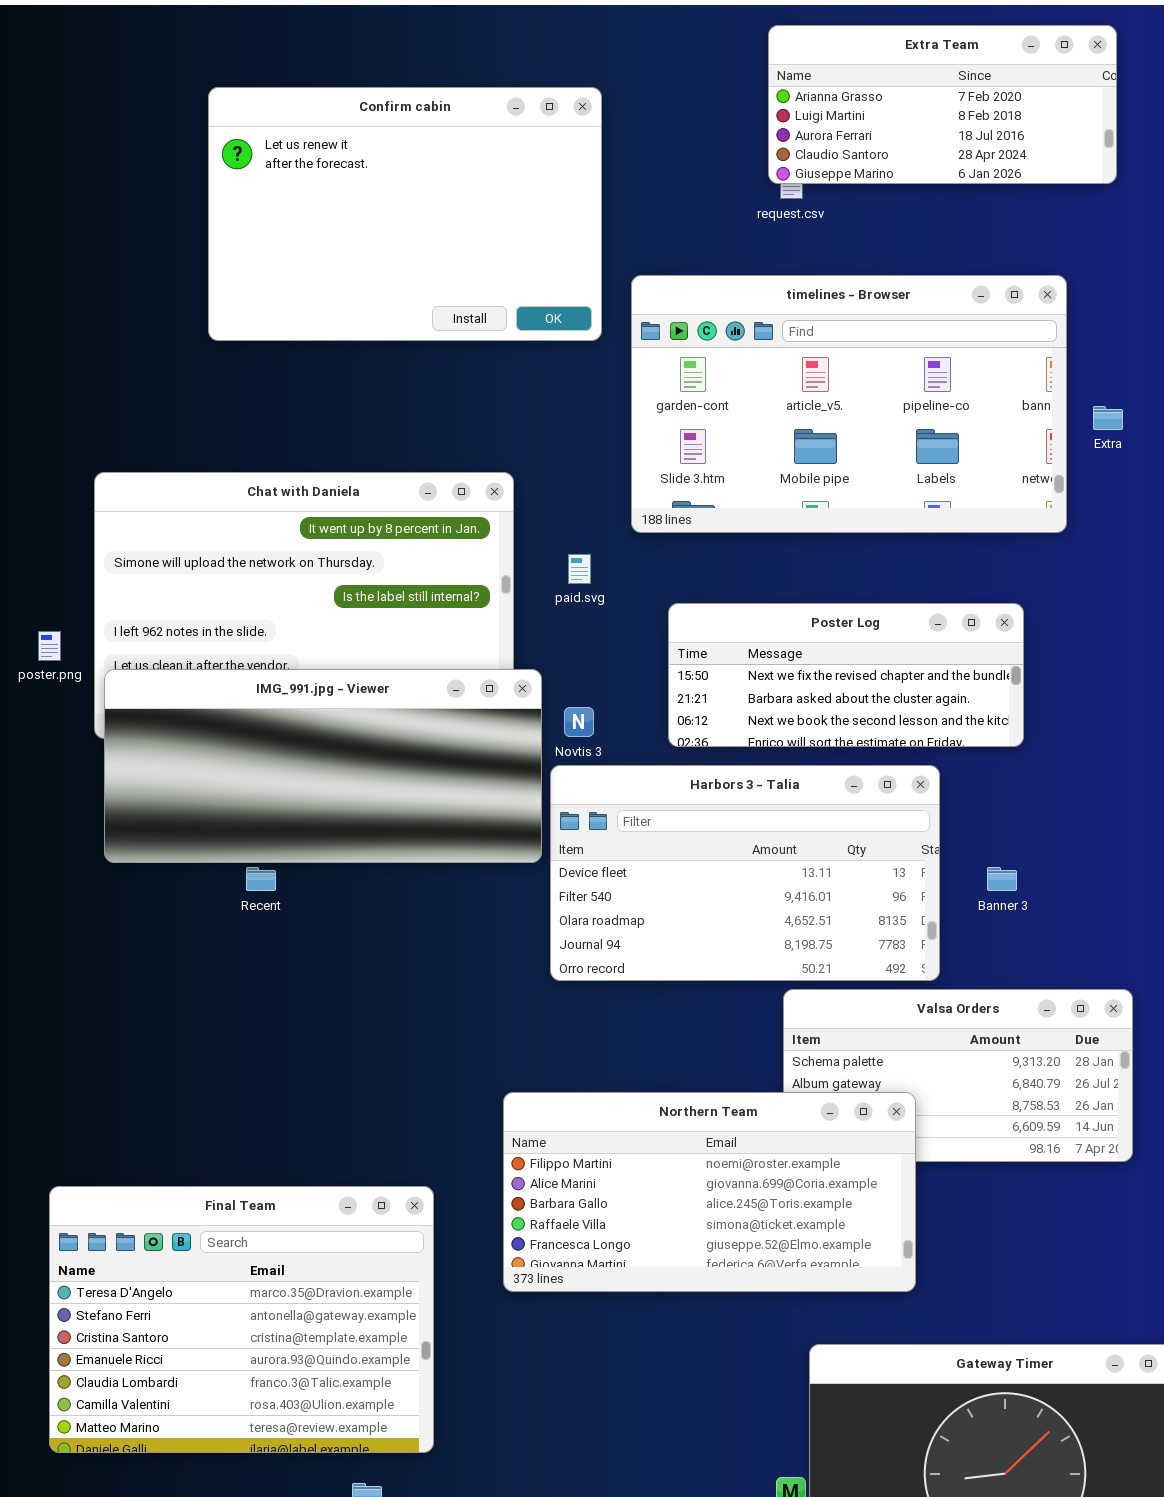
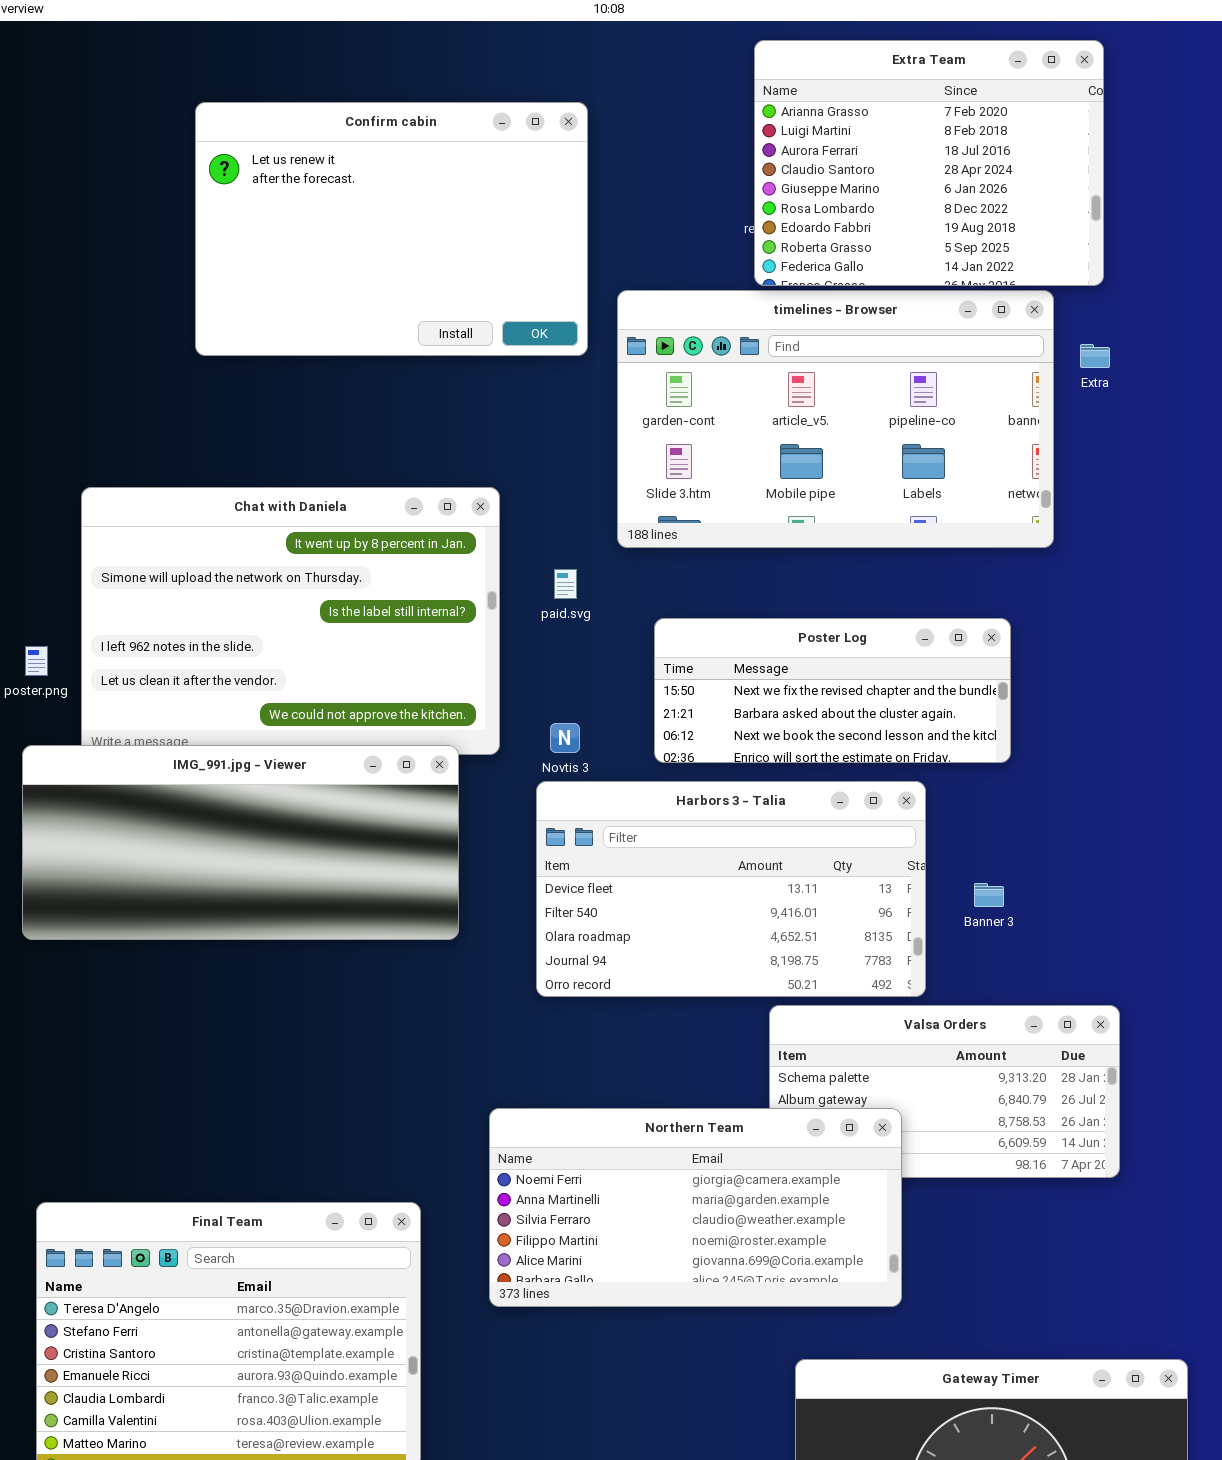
Extra Team: [768,25,1117,184] -> [754,40,1104,286], resized
Extra: [1093,406,1123,430] -> [1080,344,1110,368], moved
IMG_991.jpg - Viewer: [104,669,542,863] -> [22,745,459,940], moved
Northern Team: [503,1092,916,1292] -> [489,1108,902,1307], scrolled up 3 rows

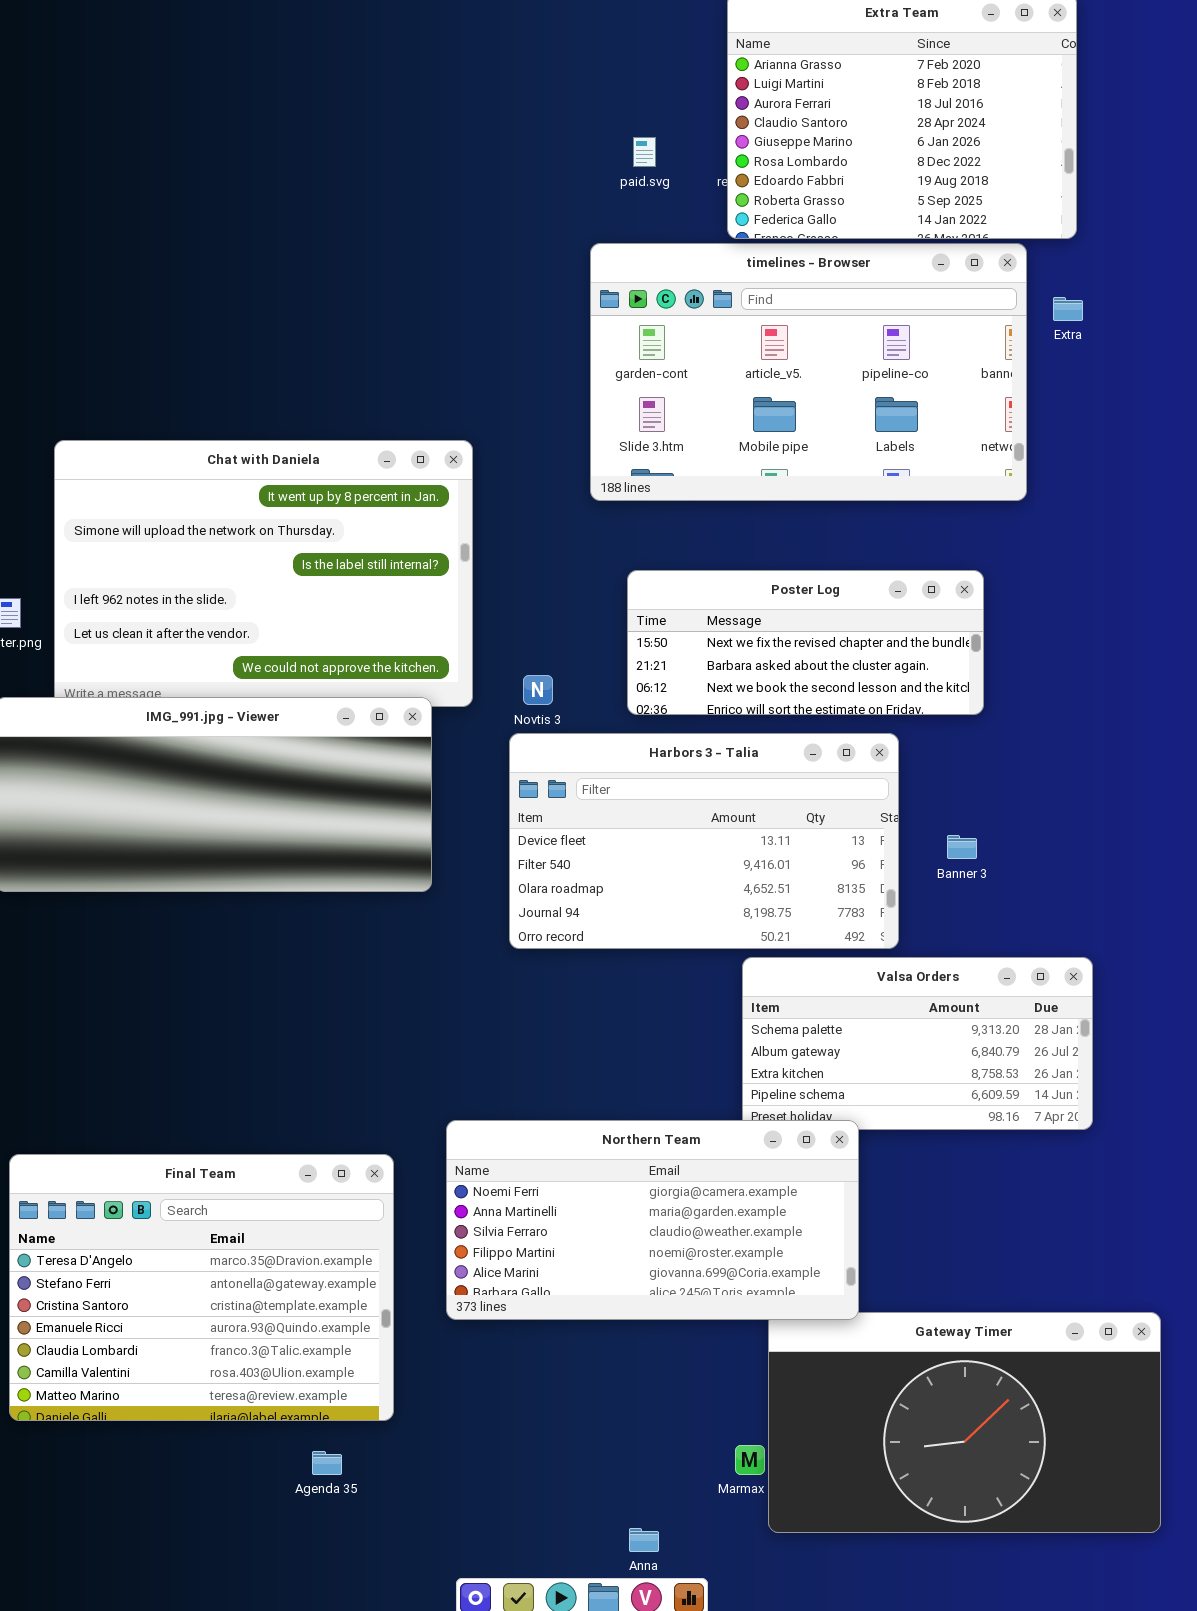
Confirm cabin: [195,102,588,356] -> none, closed
paid.svg: [554,569,577,599] -> [633,137,656,167], moved
Northern Team: [489,1108,902,1307] -> [446,1120,859,1320], moved

